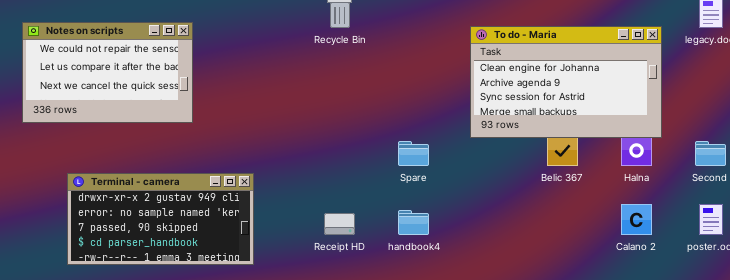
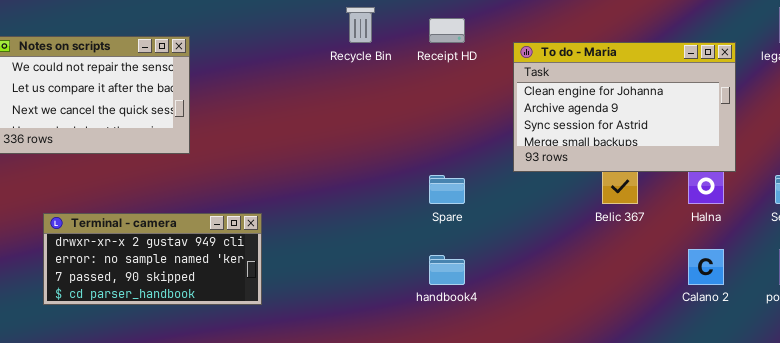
Terminal - camera: [67,173,254,265] -> [43,213,262,305], resized
Receipt HD: [324,213,355,235] -> [429,18,465,43], moved

